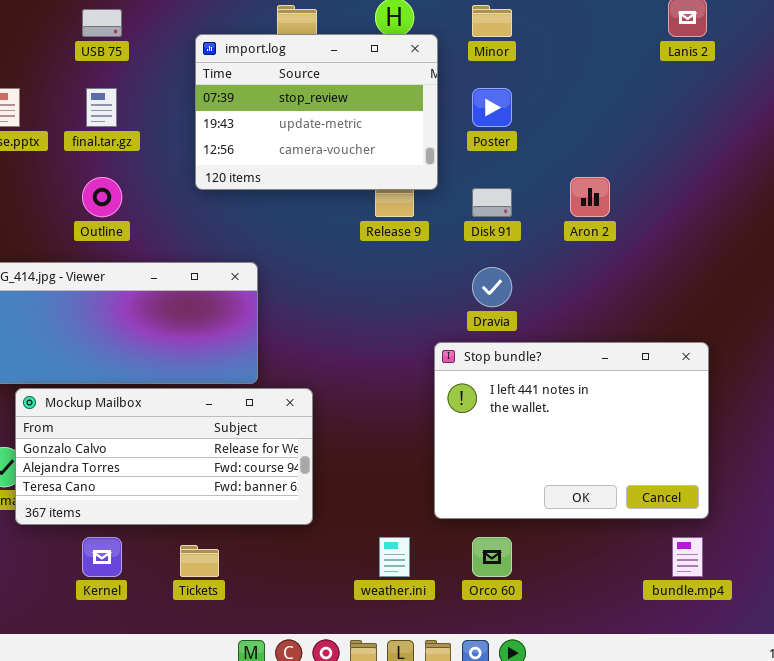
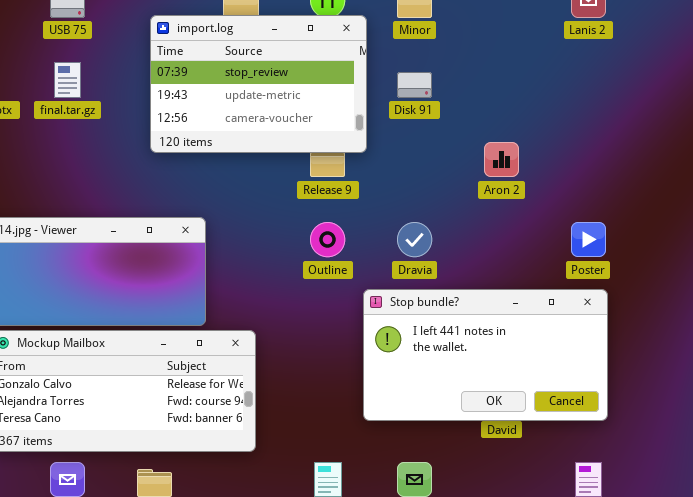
Poster: [472,88,512,127] -> [571,222,606,257], moved
Outline: [82,177,122,217] -> [310,222,345,257], moved
Disk 91: [472,188,512,217] -> [397,72,432,98], moved
Stop bundle?: [434,342,709,519] -> [363,289,608,421], resized

